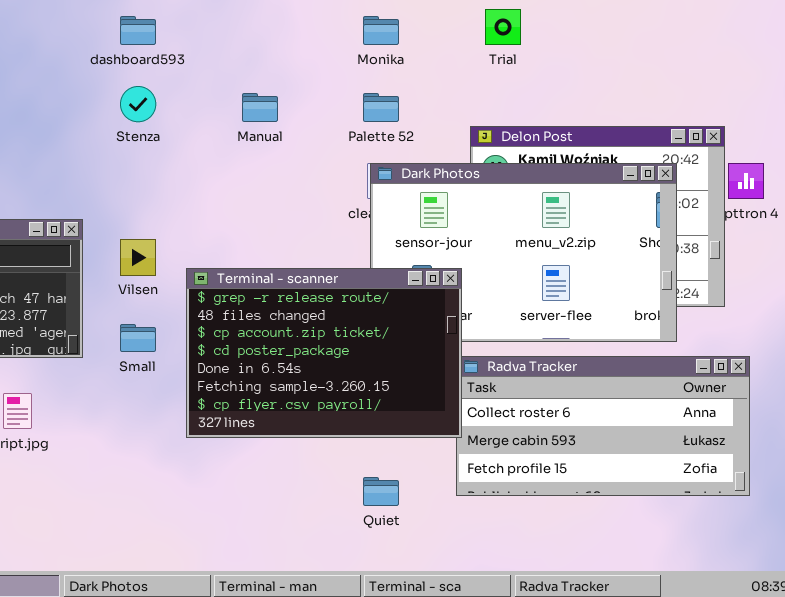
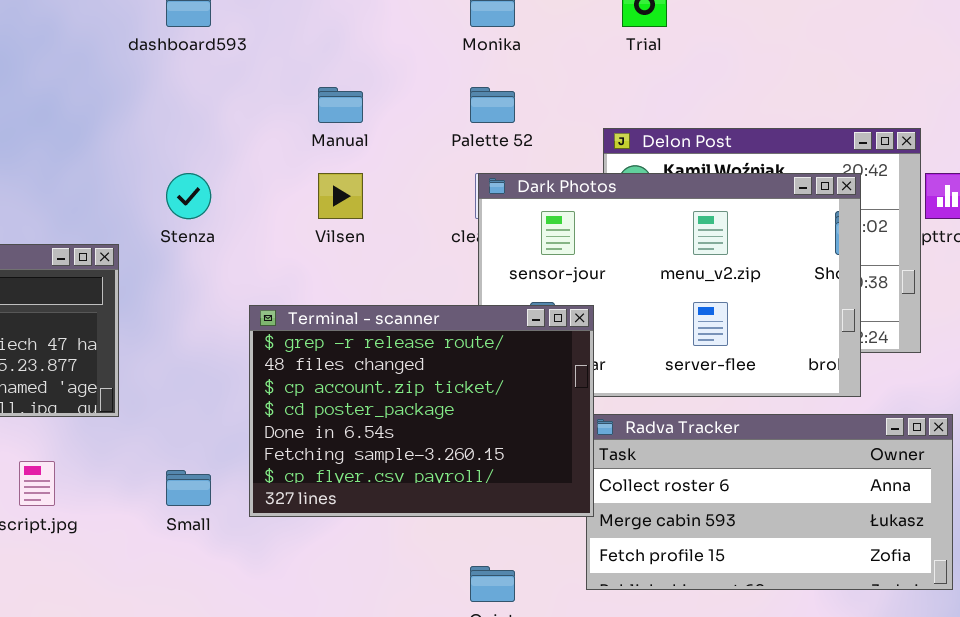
Stenza: [120,86,156,122] -> [166,173,211,219], moved
Vilsen: [120,239,156,276] -> [318,173,363,219], moved
Small: [120,324,156,352] -> [166,470,211,506], moved

